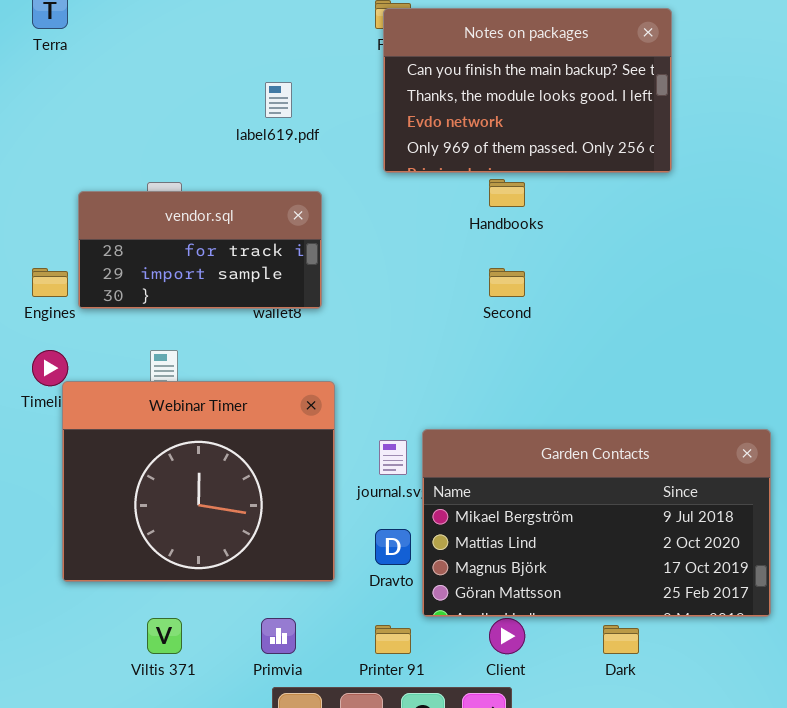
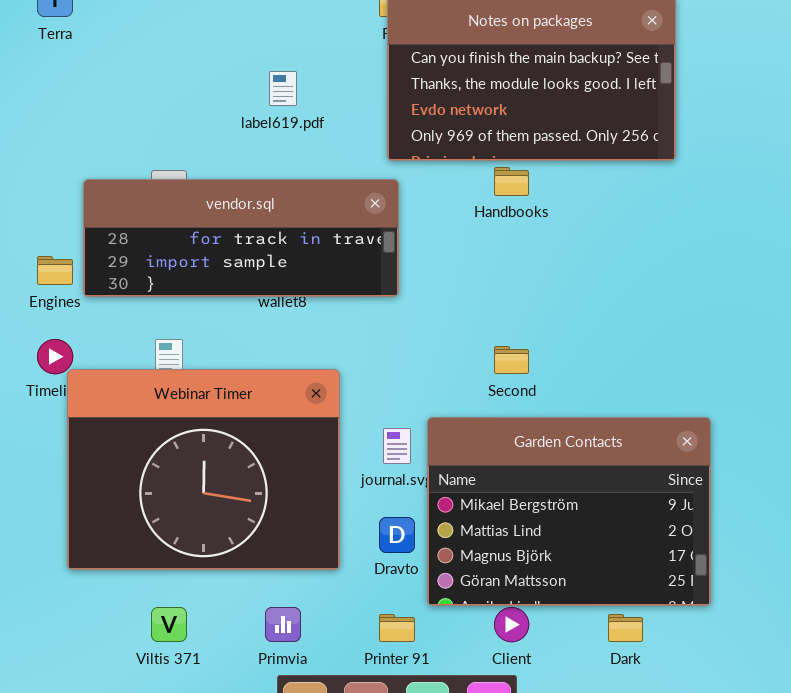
vendor.sql: [78,191,322,309] -> [83,179,399,297], resized
Second: [489,268,525,297] -> [494,346,529,374], moved
Garden Contacts: [422,429,771,617] -> [427,417,711,606], resized

